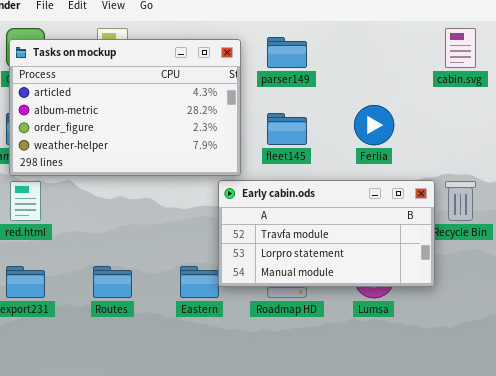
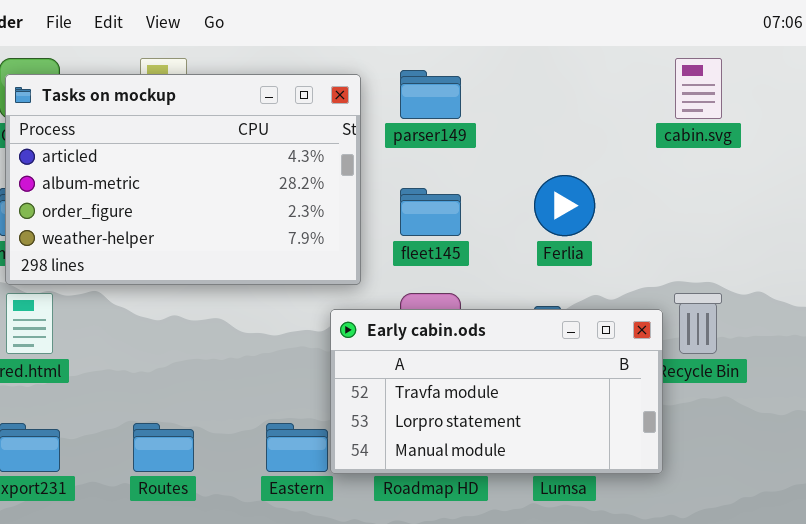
Early cabin.ods: [218,180,435,287] -> [330,309,663,474], moved

